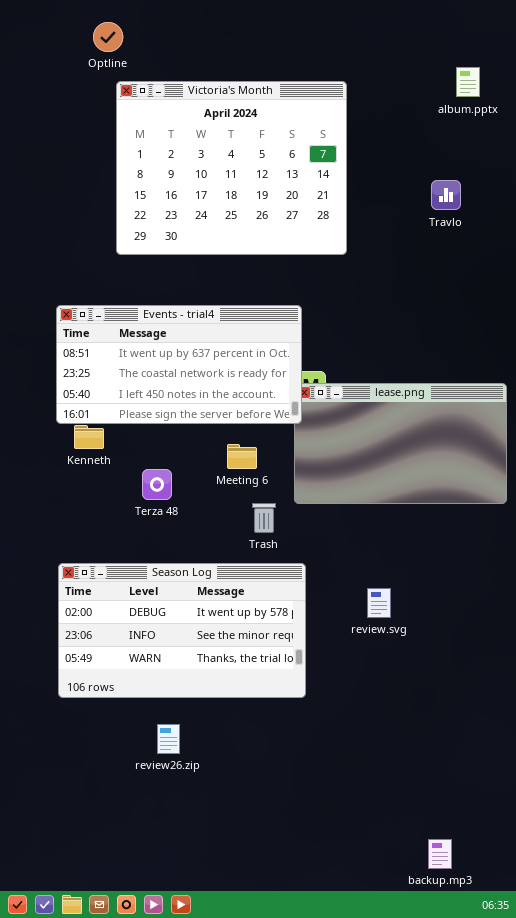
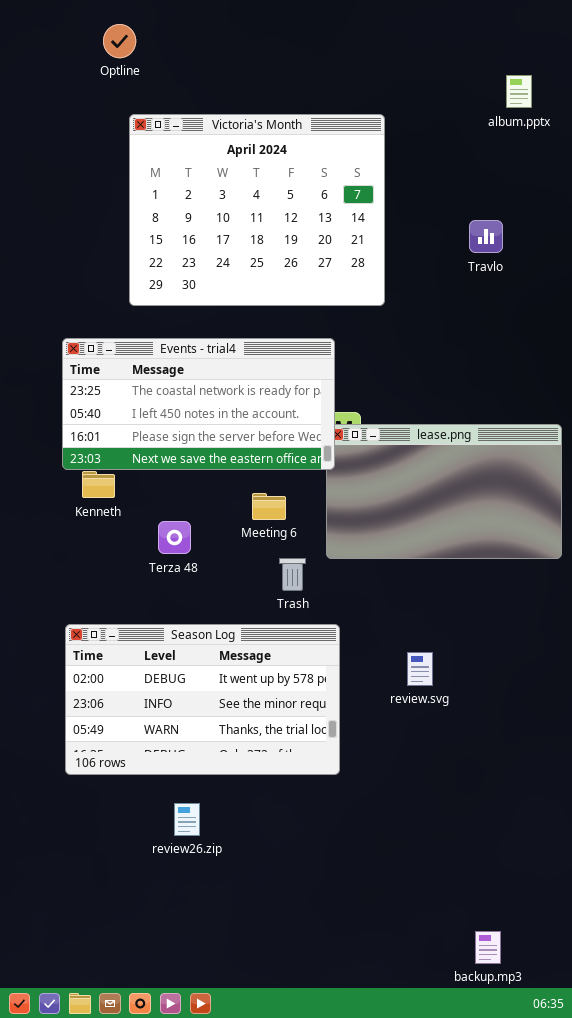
Victoria's Month: [116,81,347,255] -> [129,114,385,306], moved
Travlo: [431,180,461,210] -> [469,220,503,253], moved
Events - trial4: [56,305,302,424] -> [62,338,335,470], scrolled down 1 row

